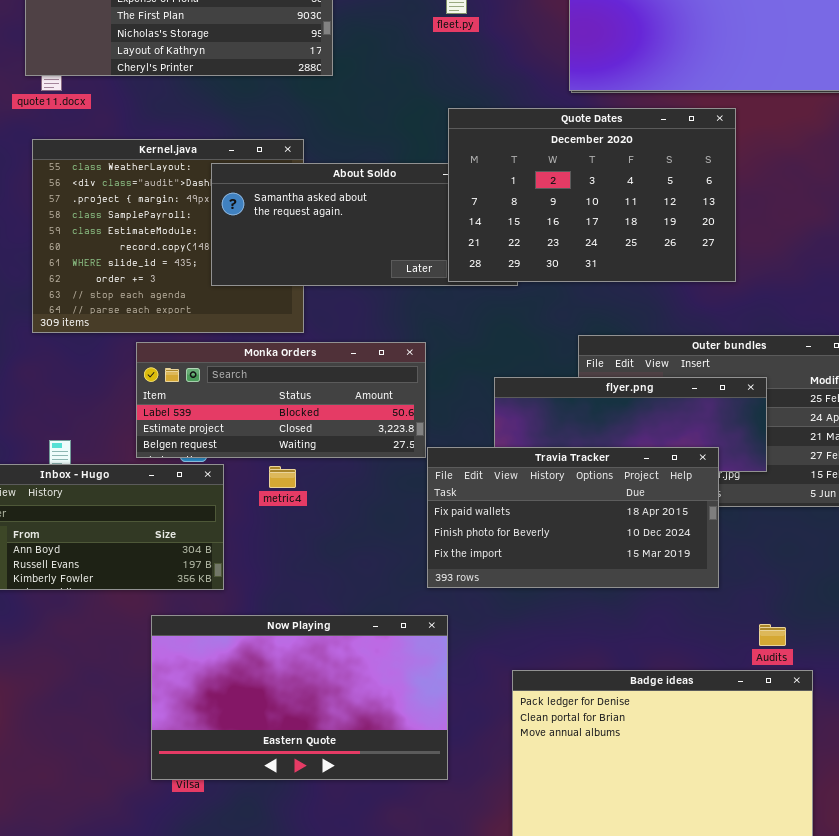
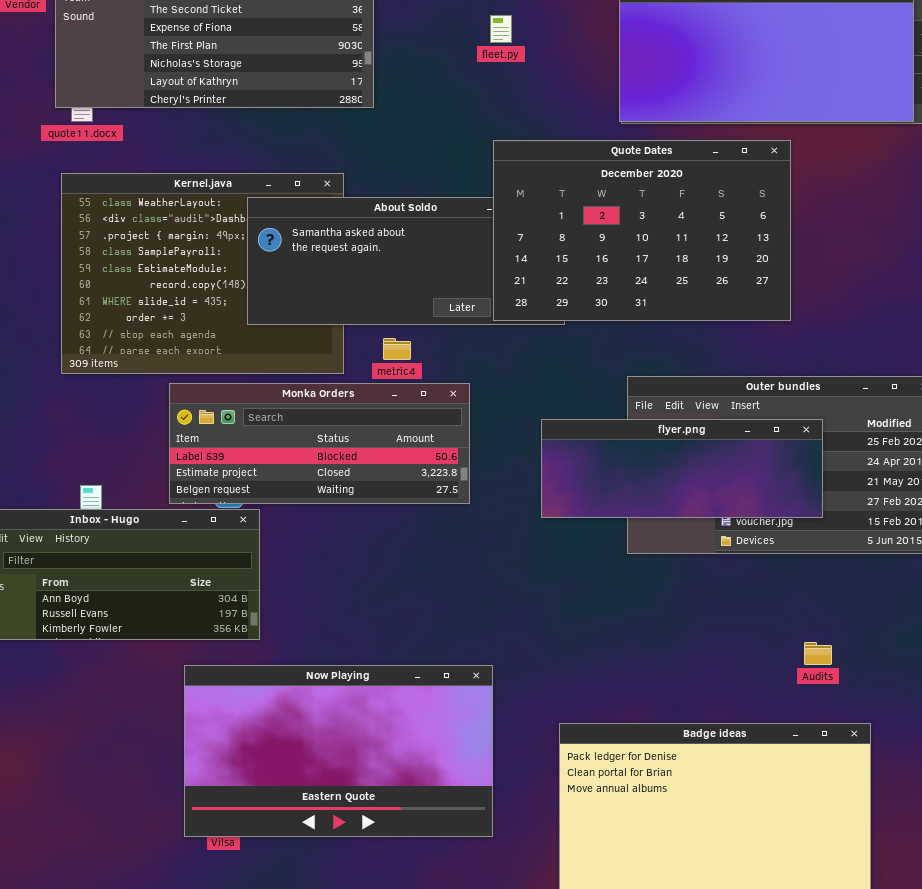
Travia Tracker: [427,447,719,588] -> none, closed
metric4: [269,466,296,488] -> [383,338,411,360], moved
Audits: [759,624,786,646] -> [804,642,832,665], moved

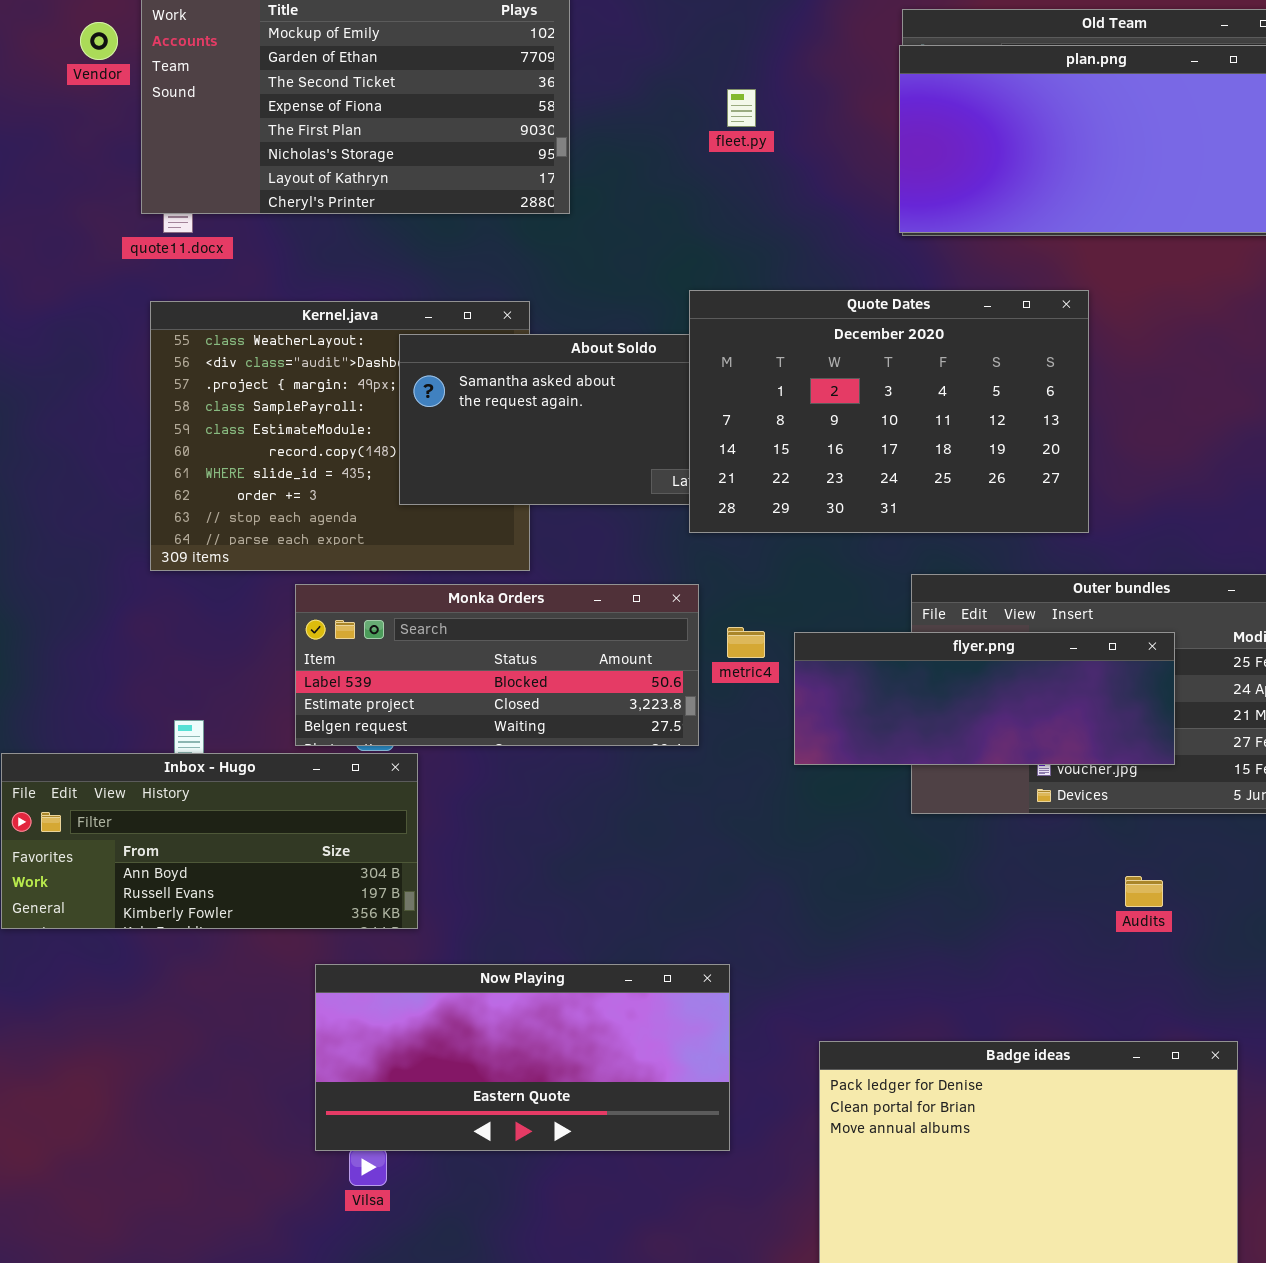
Quote Dates: [493,140,791,321] -> [689,290,1089,533], moved
metric4: [383,338,411,360] -> [727,627,765,658], moved
Audits: [804,642,832,665] -> [1125,876,1163,907], moved
Now Playing: [184,665,493,837] -> [315,964,730,1151], resized

